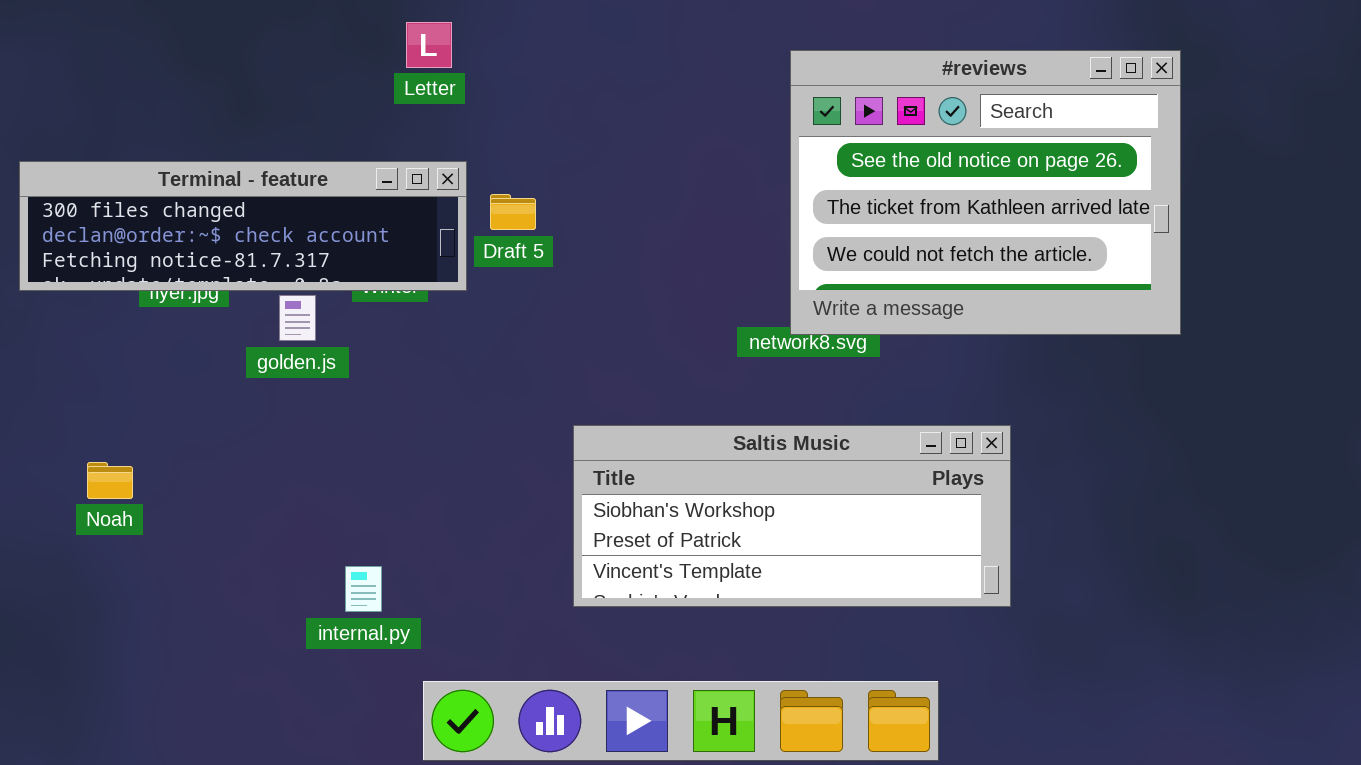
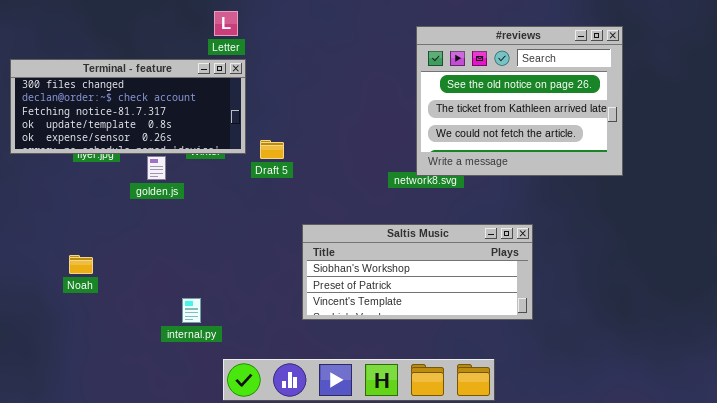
Terminal - feature: [19,161,467,291] -> [10,59,246,154], resized
Draft 5: [490,194,536,230] -> [260,140,284,159], moved
Noah: [87,462,133,499] -> [69,255,93,274], moved

